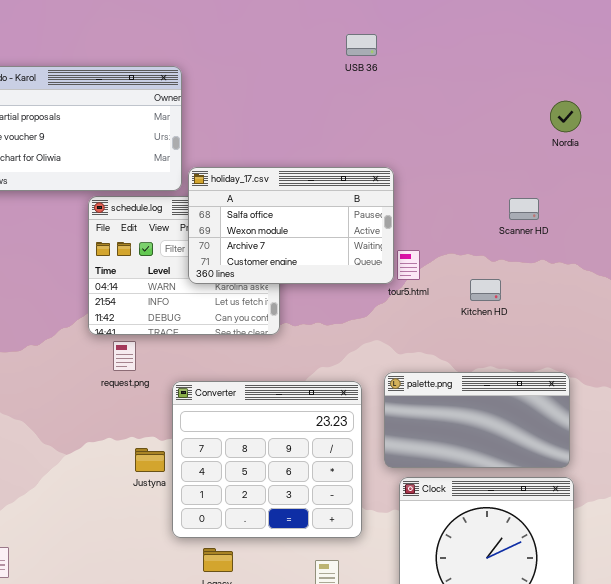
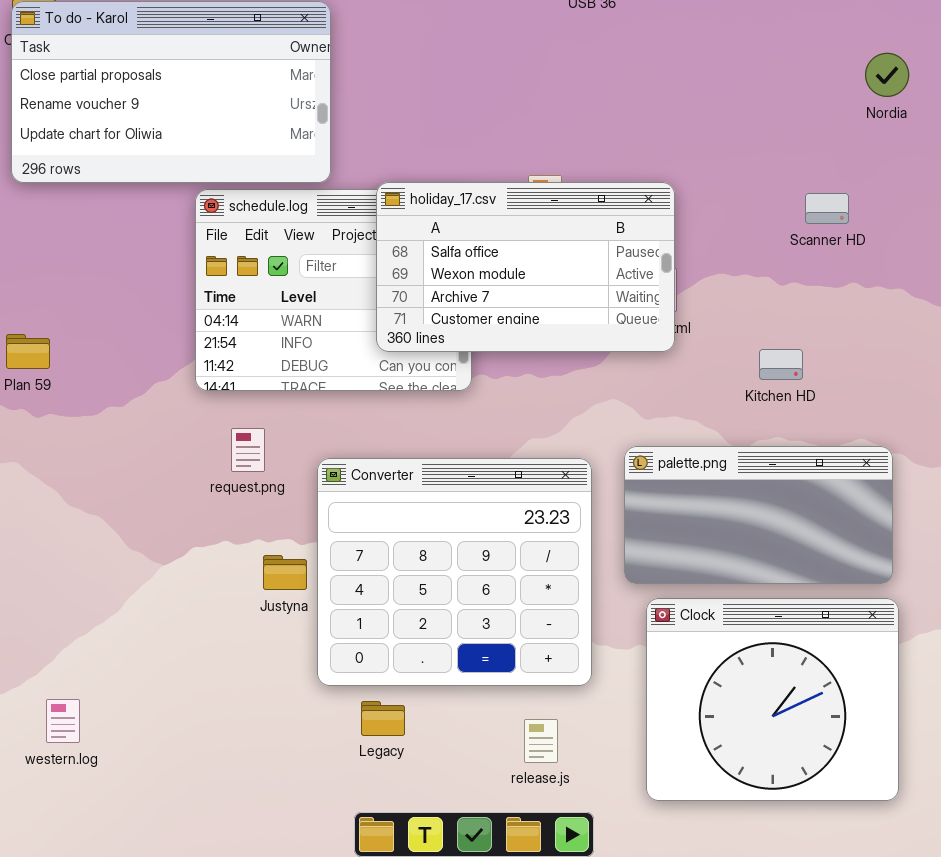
holiday_17.csv: [188,167,394,284] -> [376,182,675,352], moved
Kitchen HD: [470,279,501,301] -> [759,349,803,380], moved
request.png: [113,341,136,371] -> [231,428,265,472], moved

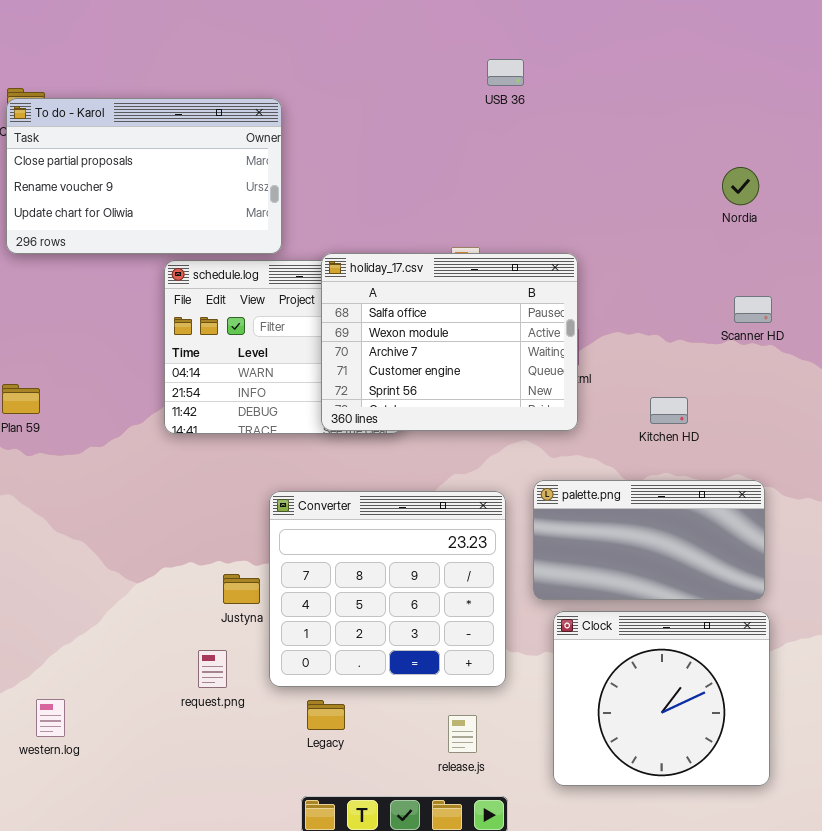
Nordia: [865,53,909,97] -> [722,167,759,205], moved
holiday_17.csv: [376,182,675,352] -> [321,253,578,431], resized
Scanner HD: [805,193,849,224] -> [734,296,772,323], moved
request.png: [231,428,265,472] -> [198,650,227,688], moved

